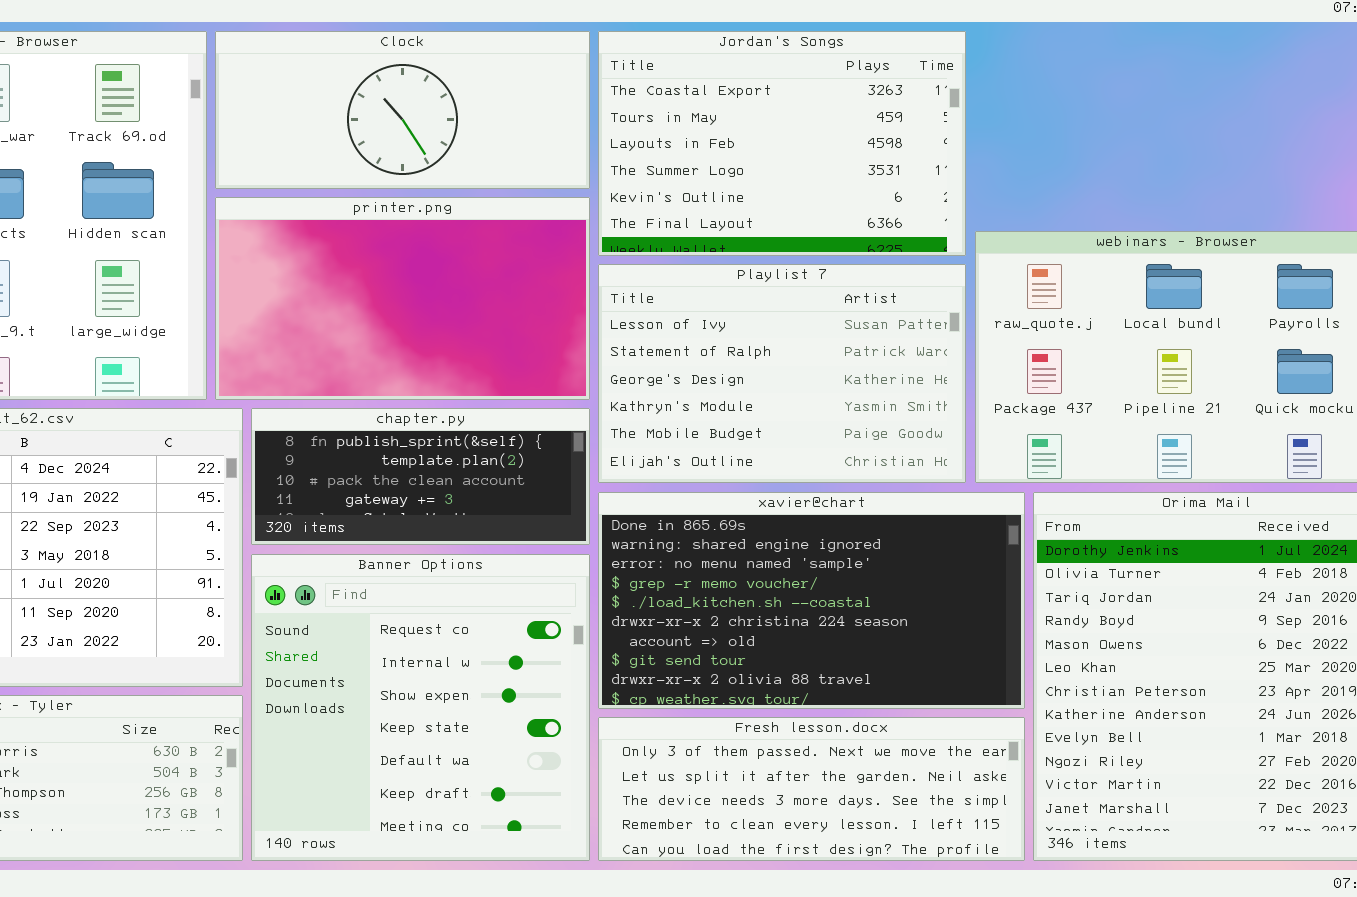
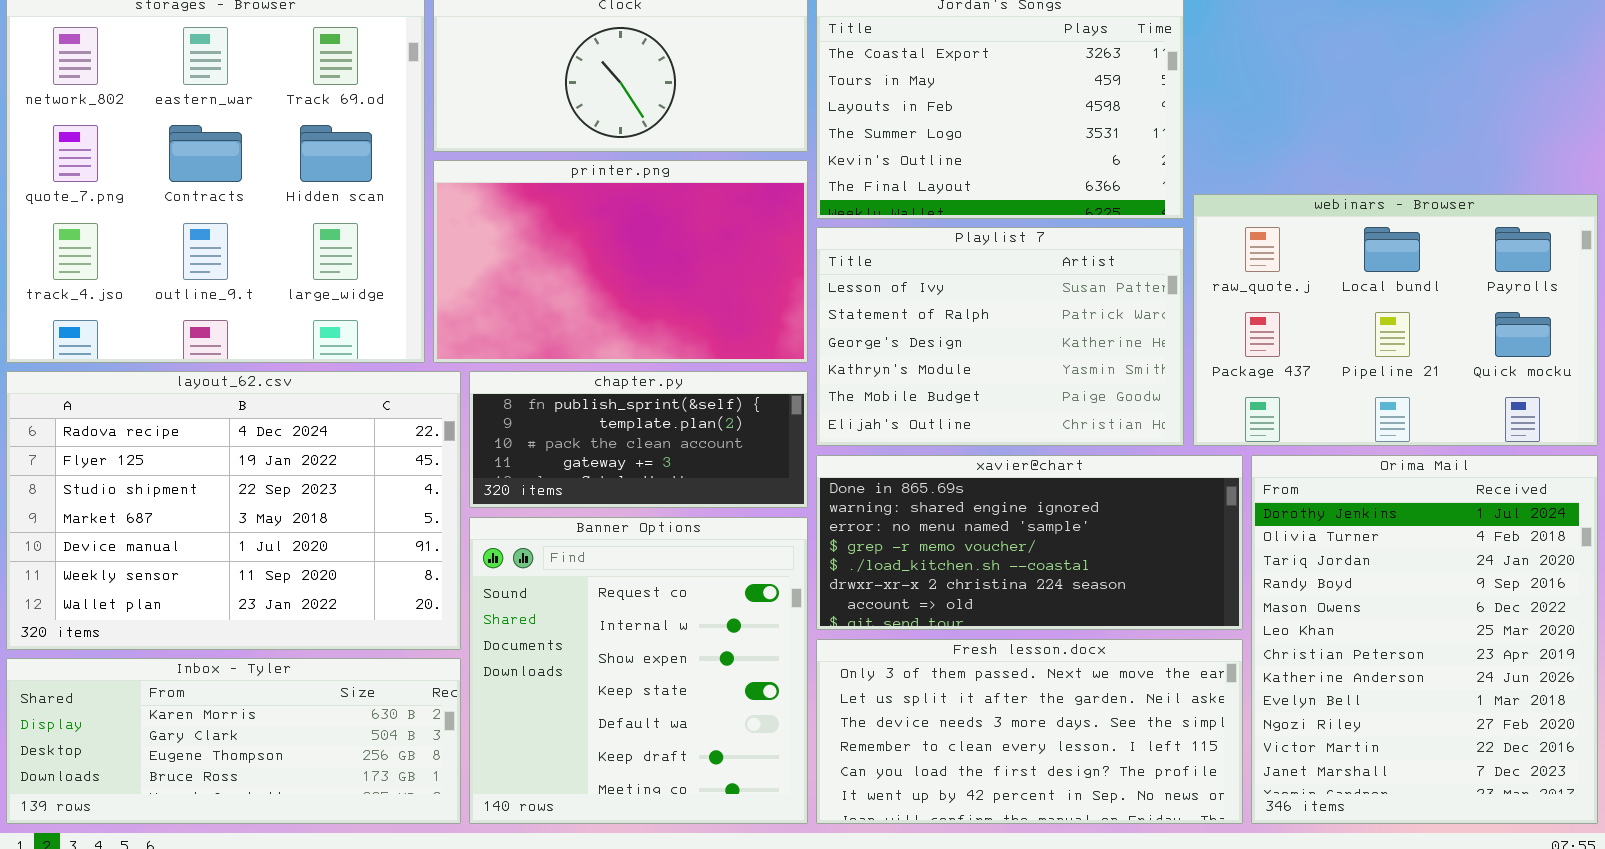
xavier@chart: [598,492,1025,709] -> [816,455,1243,630], resized
Fresh lesson.docx: [598,717,1025,861] -> [816,639,1243,824], resized

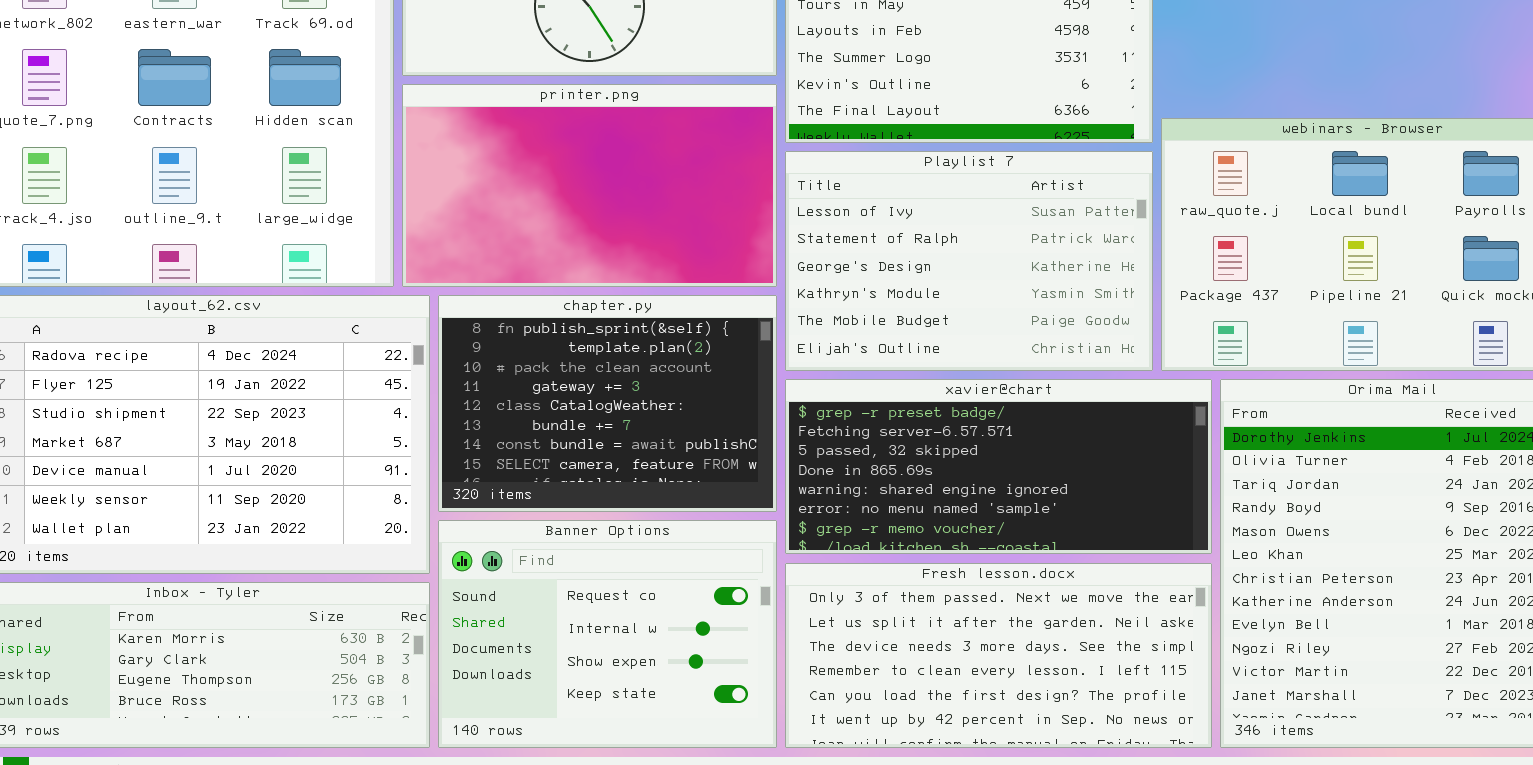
chapter.py: [469,371,808,508] -> [438,295,777,512], resized
xavier@chart: [816,455,1243,630] -> [785,379,1212,554], scrolled up 3 rows
Banner Options: [469,517,808,824] -> [438,520,777,748], resized

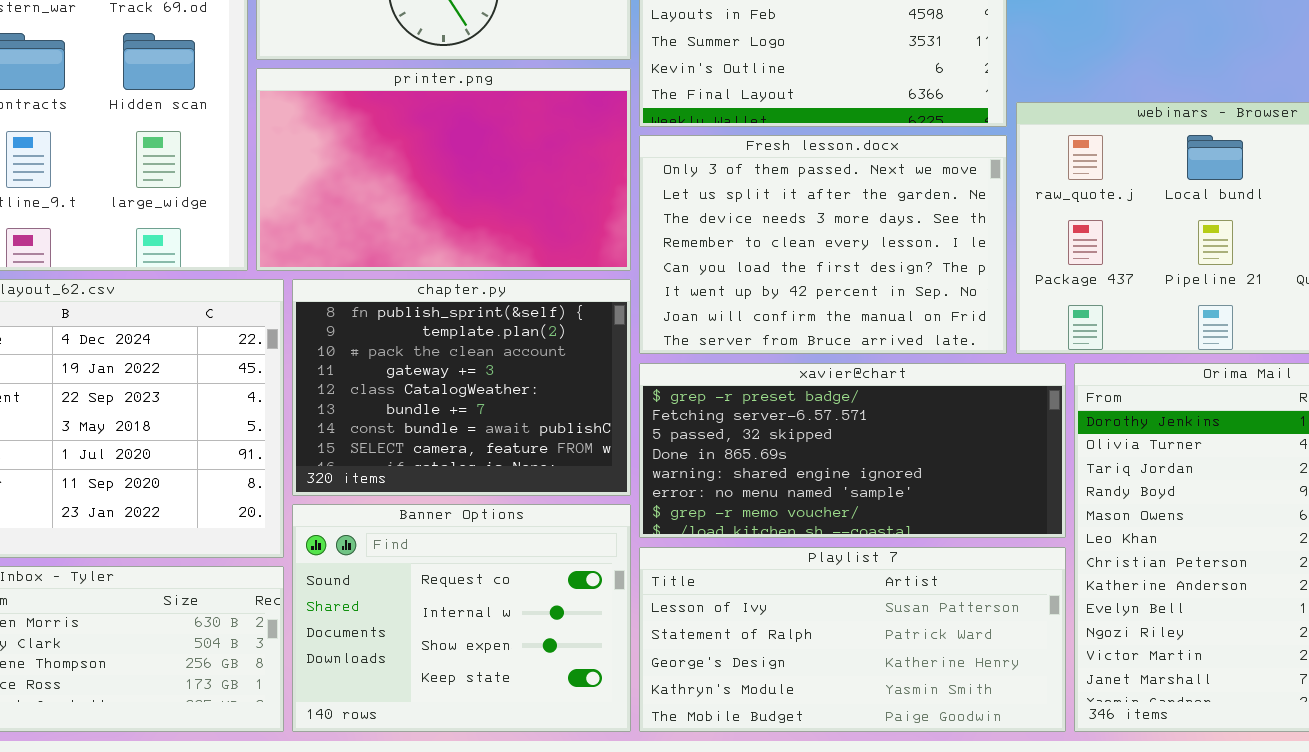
Playlist 7: [785,151,1153,371] -> [639,547,1066,732], moved, resized
Fresh lesson.docx: [785,563,1212,748] -> [639,135,1007,354], moved, resized

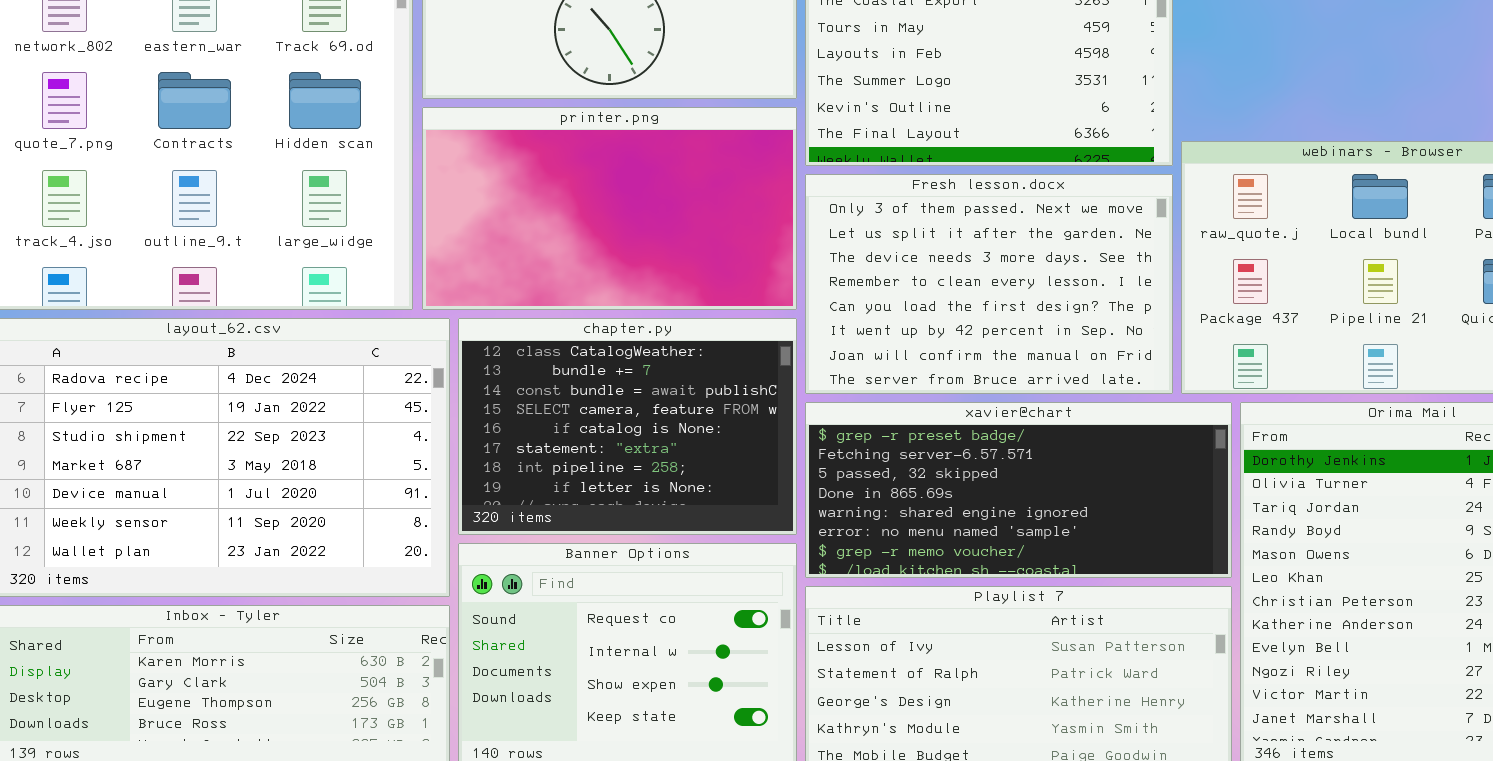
chapter.py: [292,279,631,496] -> [458,318,797,535], scrolled down 4 rows

